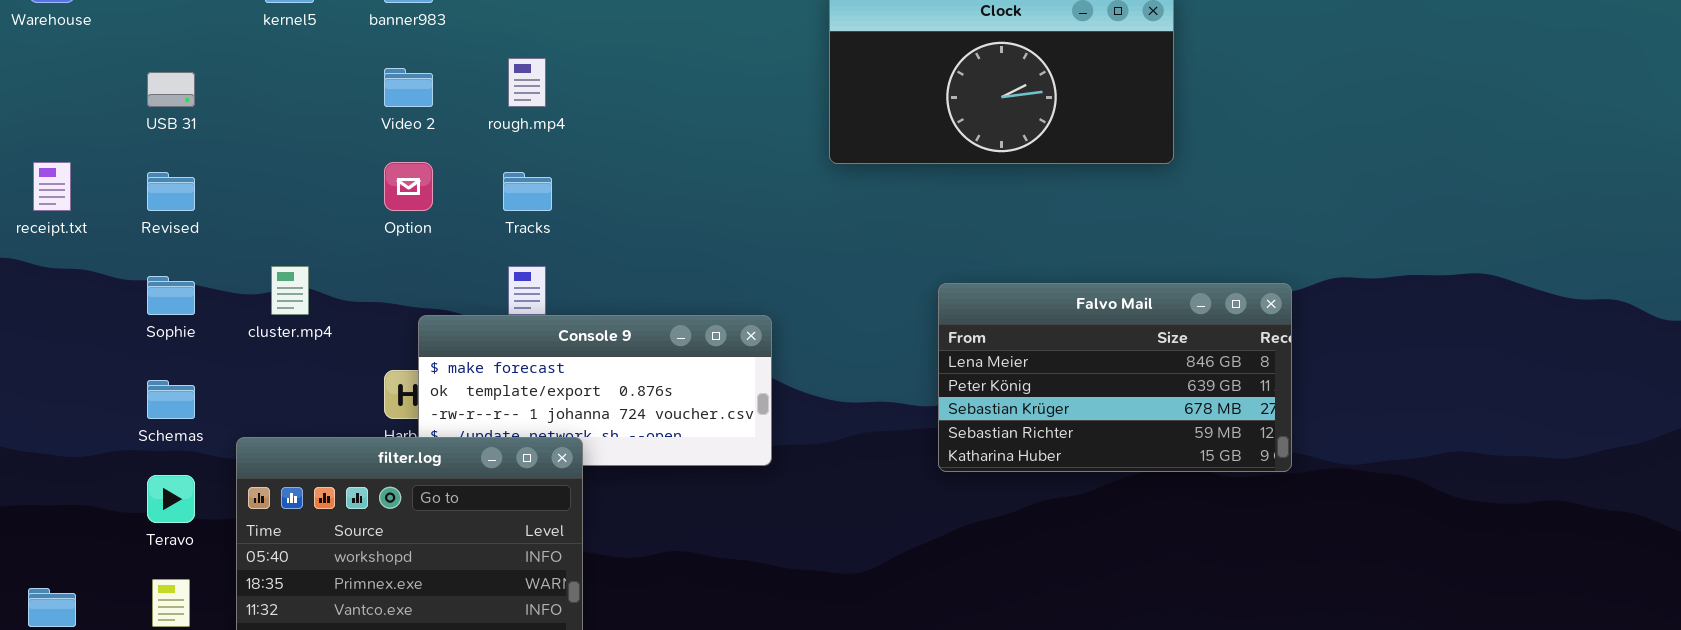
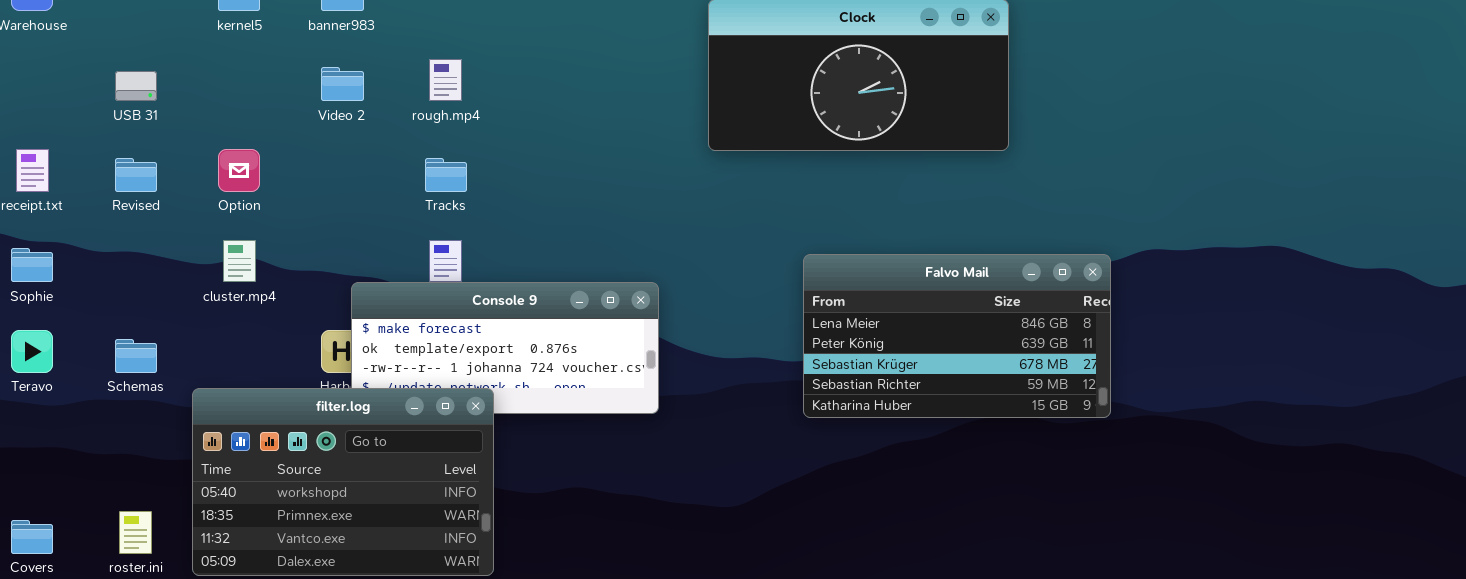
Option: [384,162,433,211] -> [218,149,260,192], moved
Sophie: [147,276,195,315] -> [11,248,53,282], moved
Teravo: [147,475,195,523] -> [11,330,53,373], moved

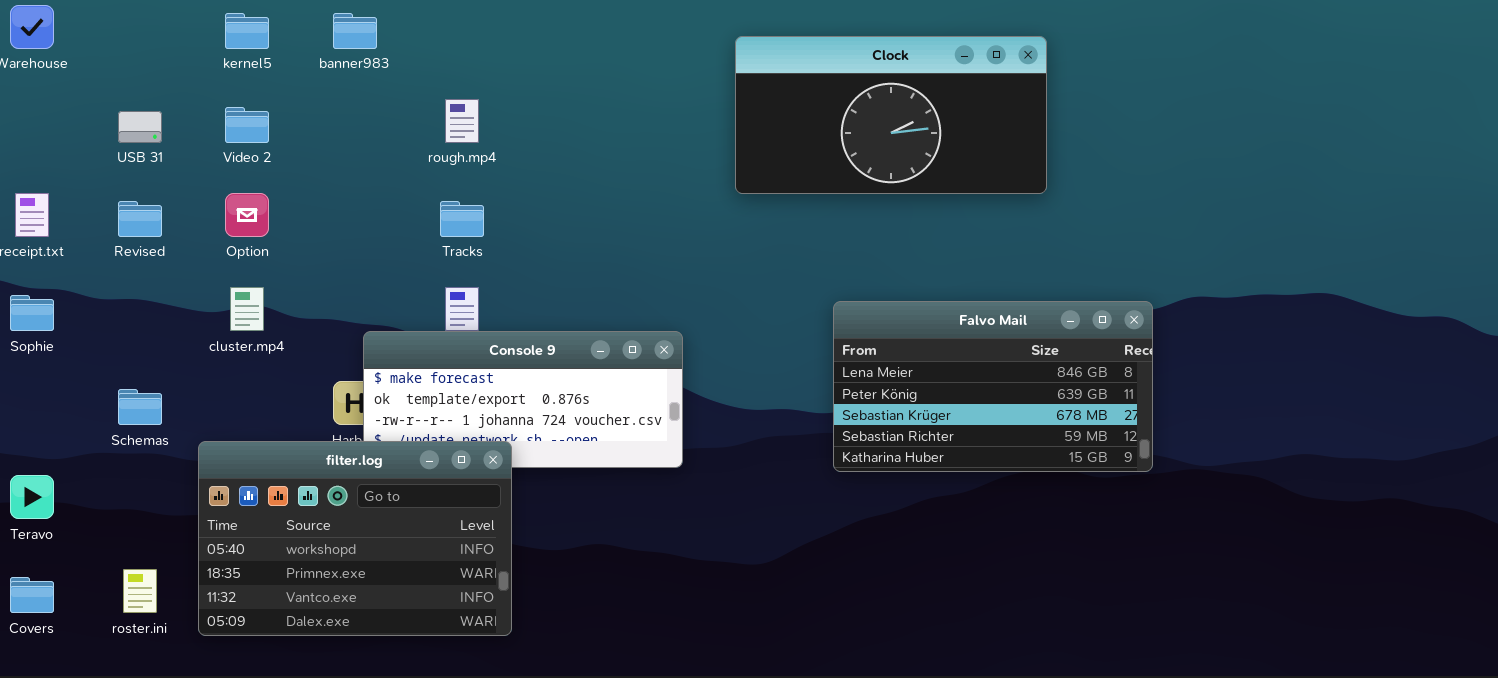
Video 2: [321,67,364,101] -> [225,107,269,143], moved
Teravo: [11,330,53,373] -> [10,475,54,519], moved

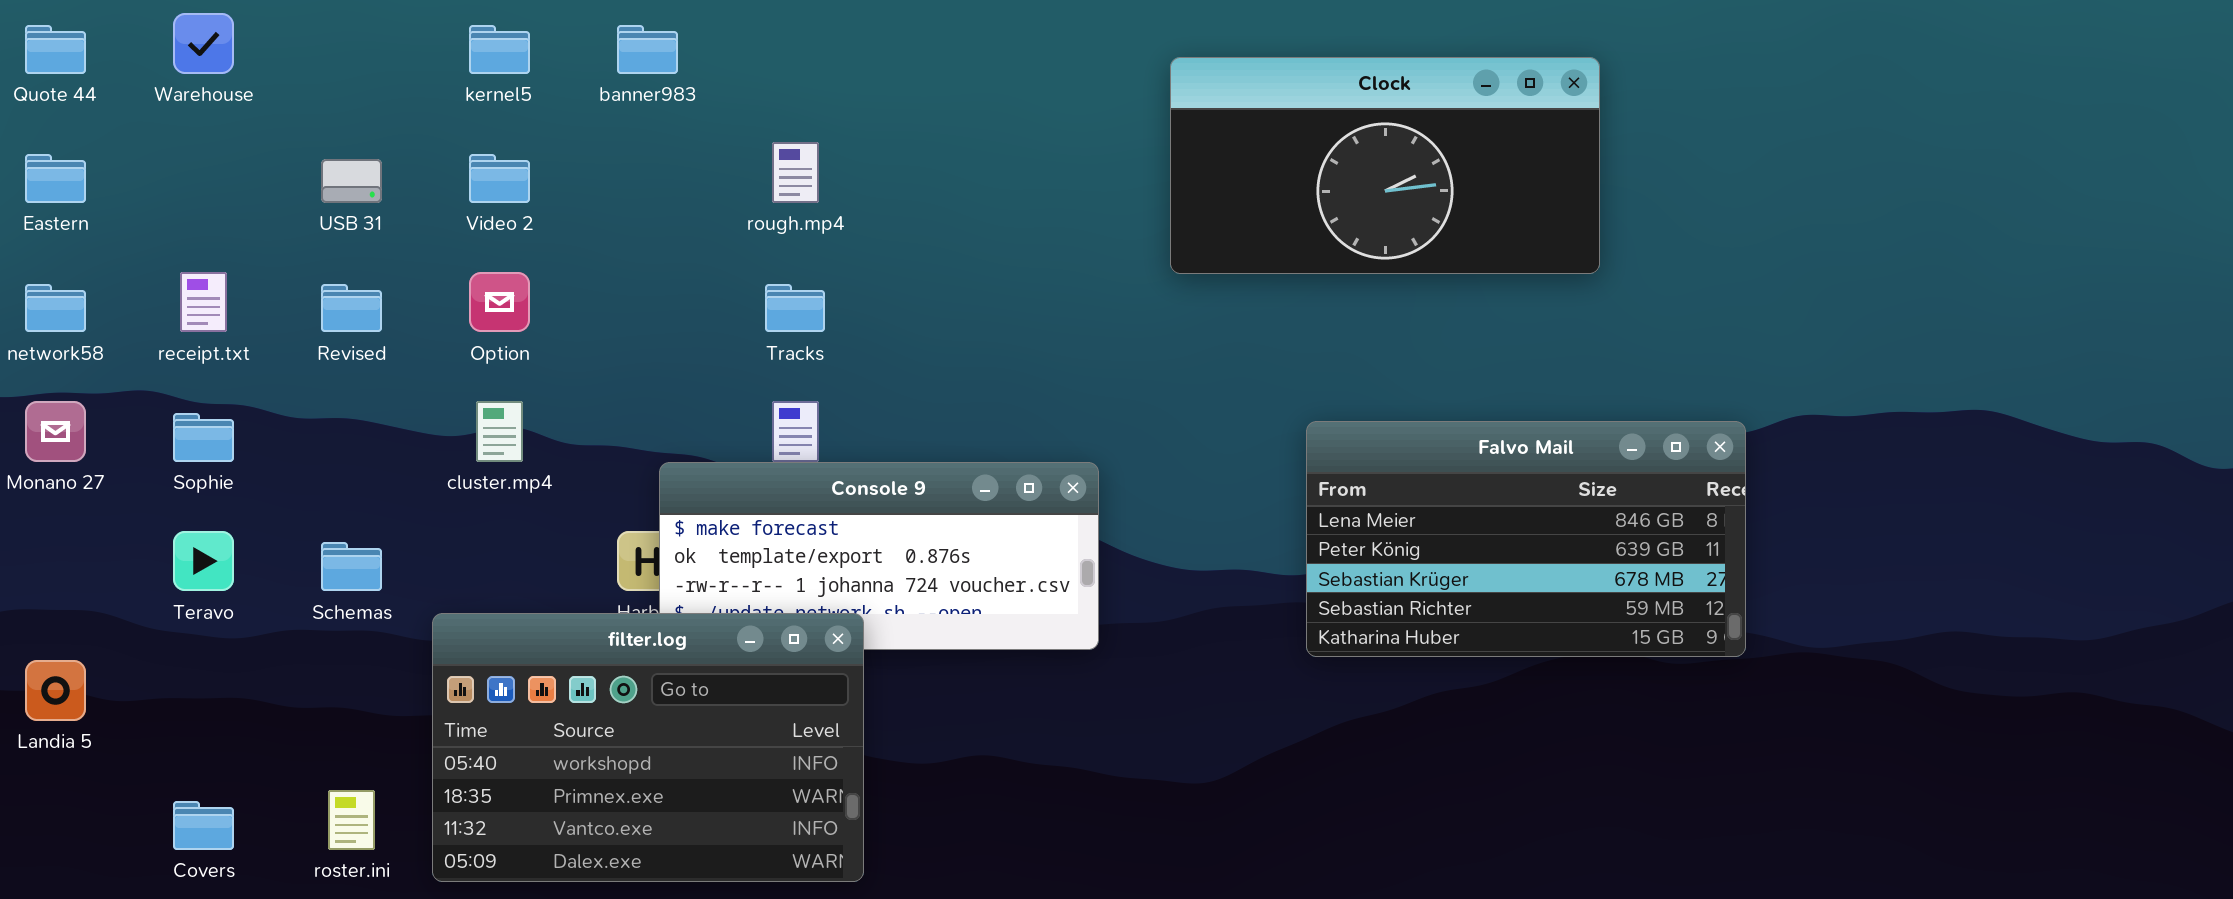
Teravo: [10,475,54,519] -> [173,531,234,591], moved

